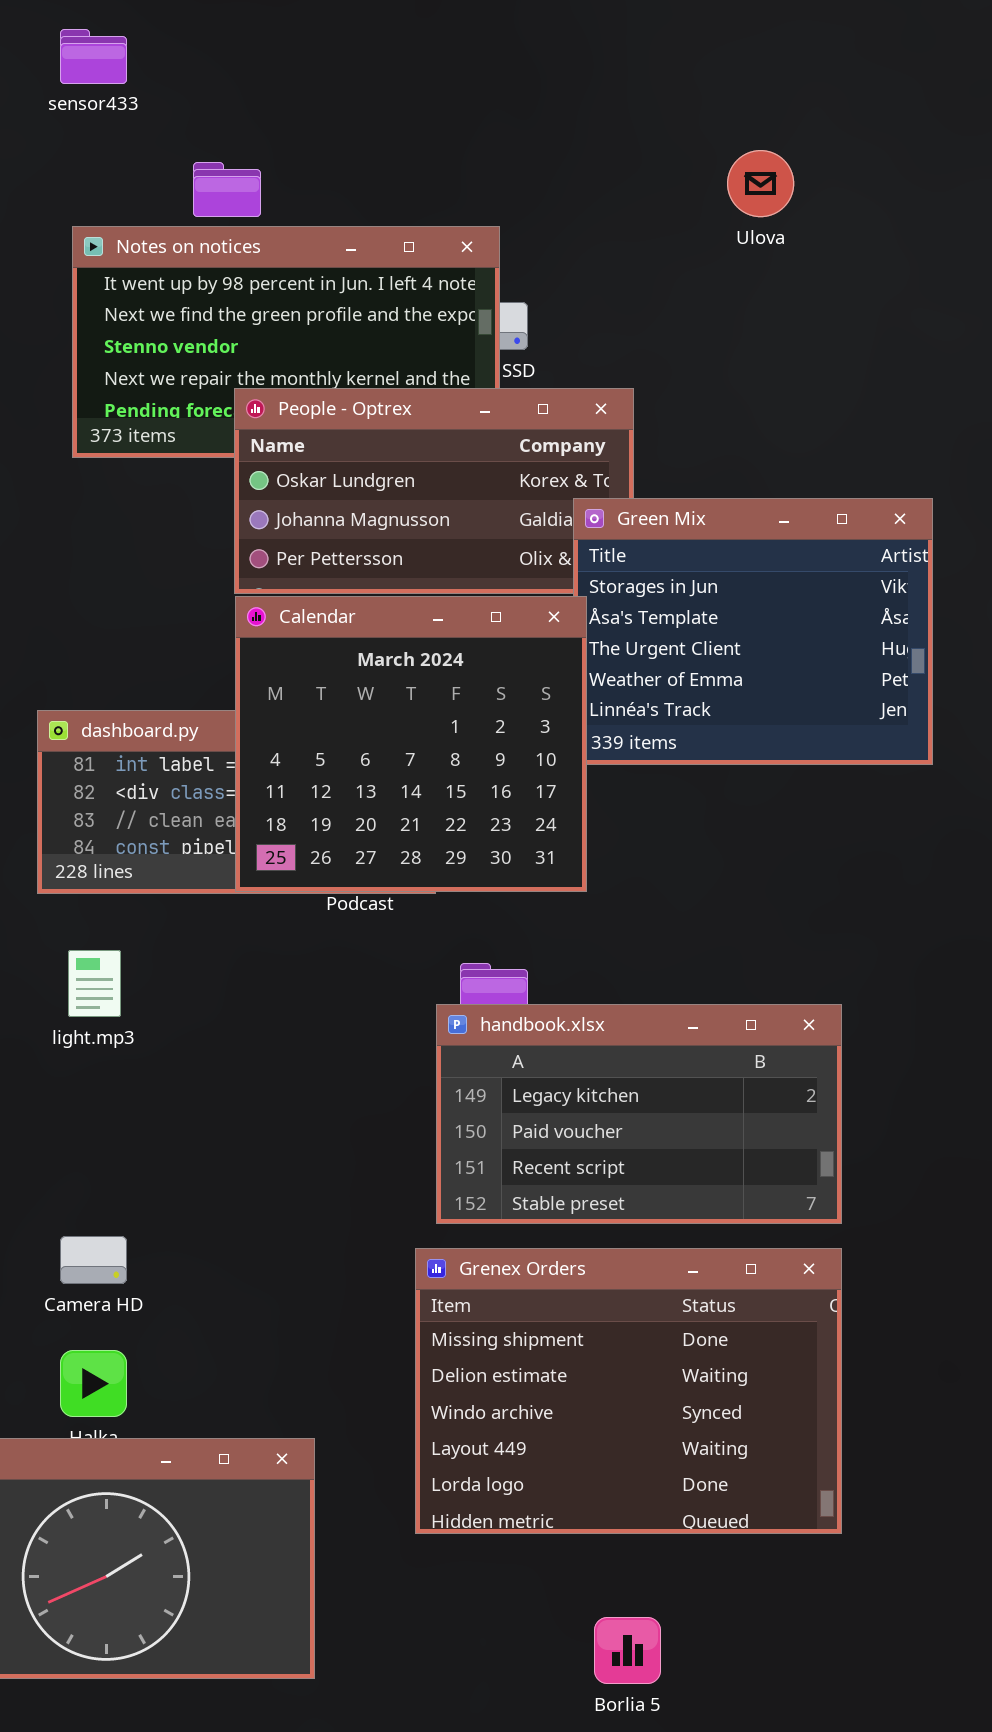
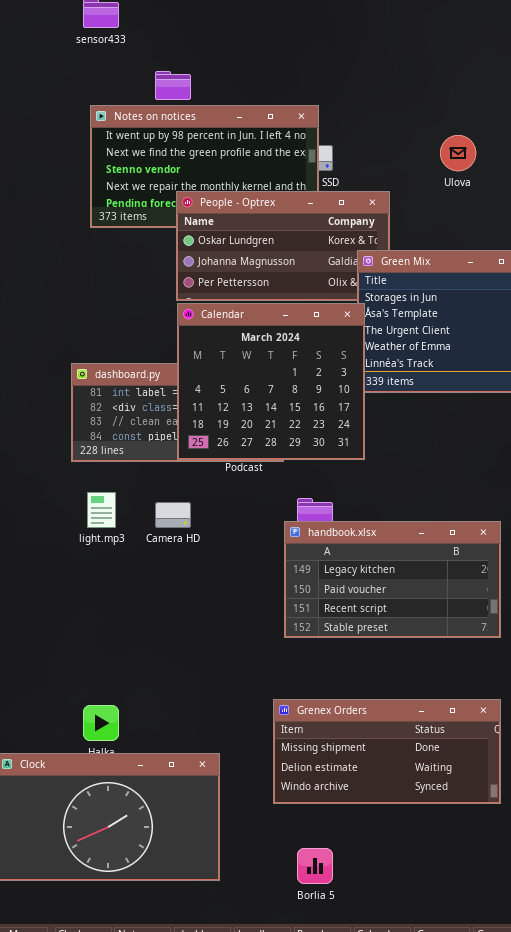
Ulova: [727,150,794,217] -> [440,135,476,171], moved
Camera HD: [60,1236,127,1284] -> [155,502,191,528], moved
Grenex Orders: [415,1248,842,1534] -> [273,699,501,804], resized
Borlia 5: [594,1617,661,1684] -> [297,848,333,884], moved

